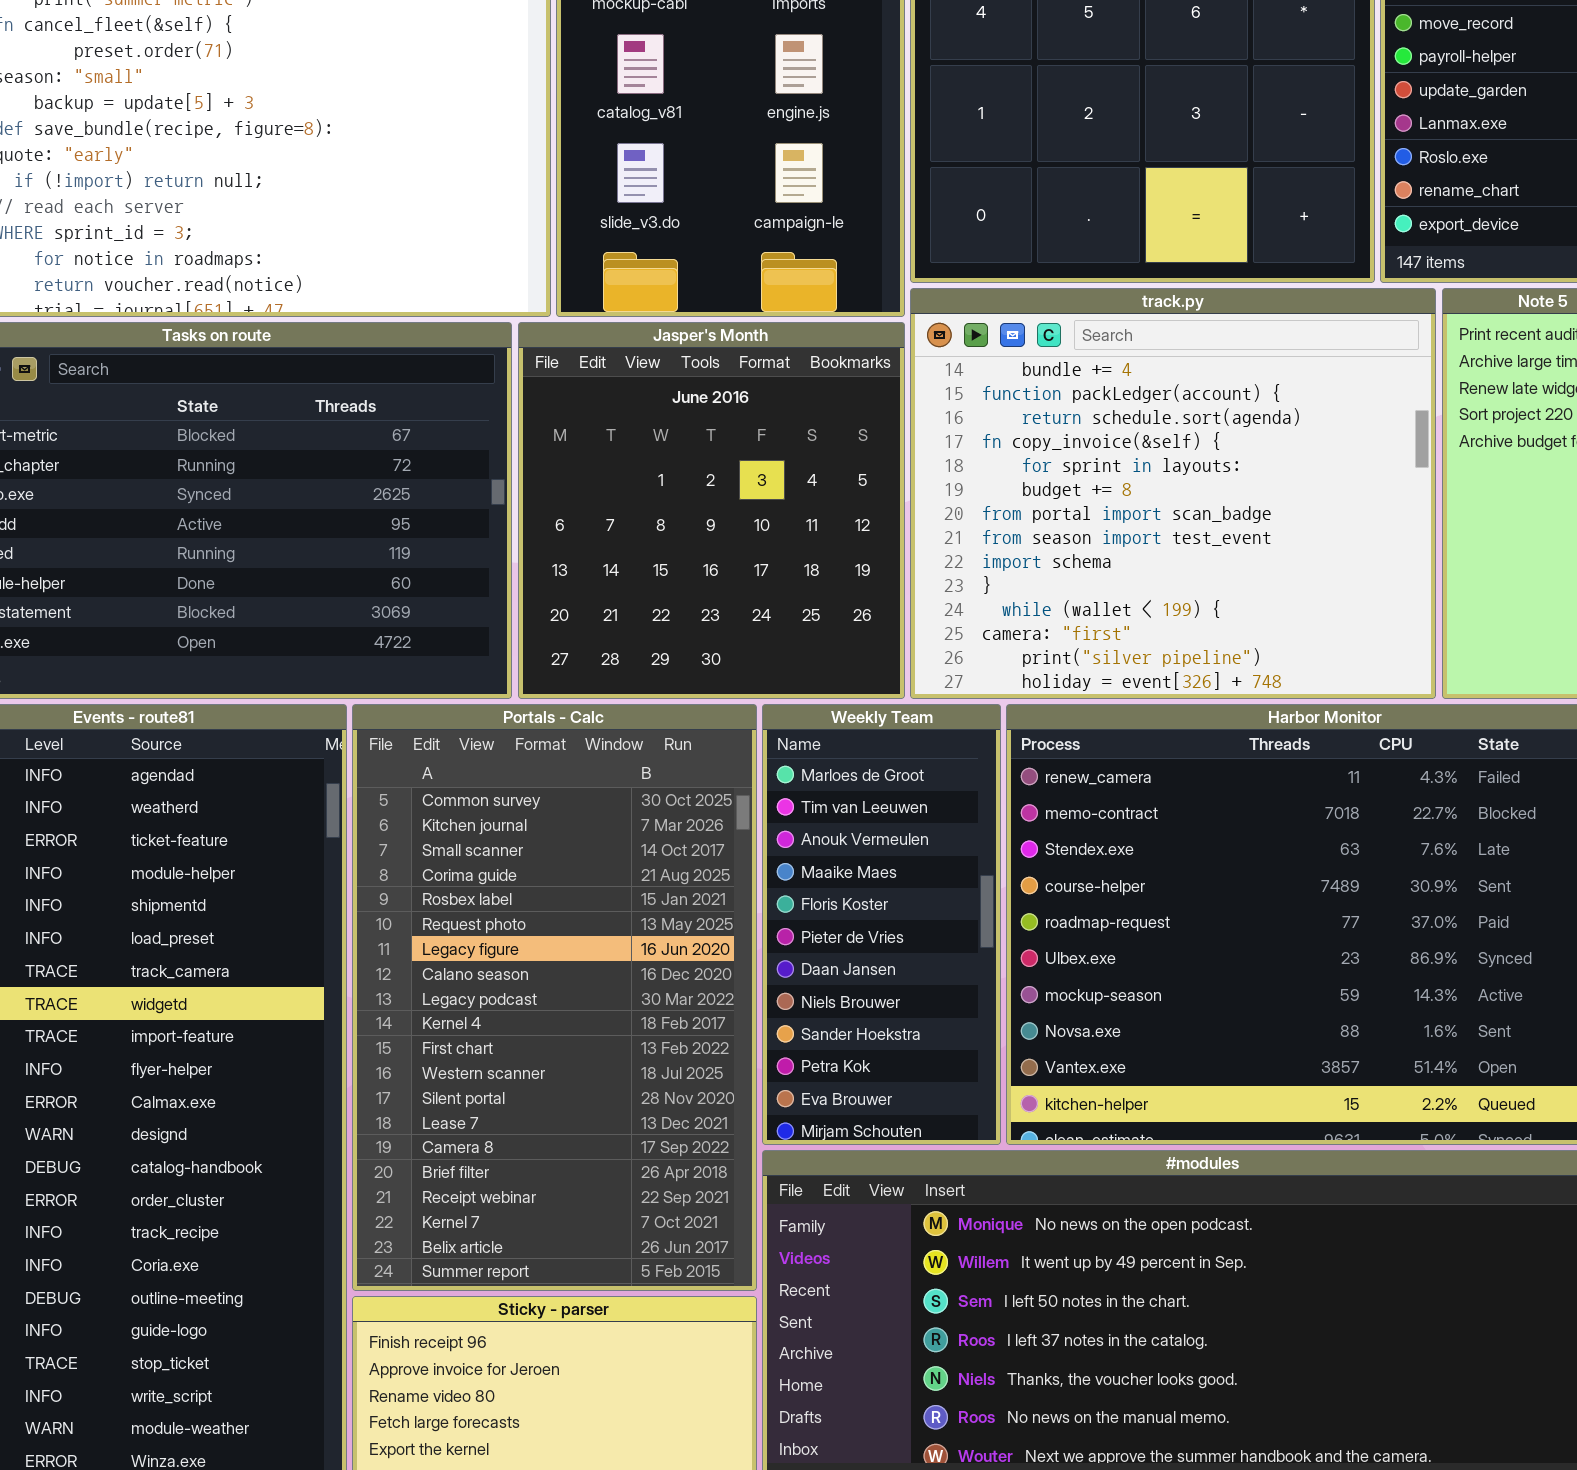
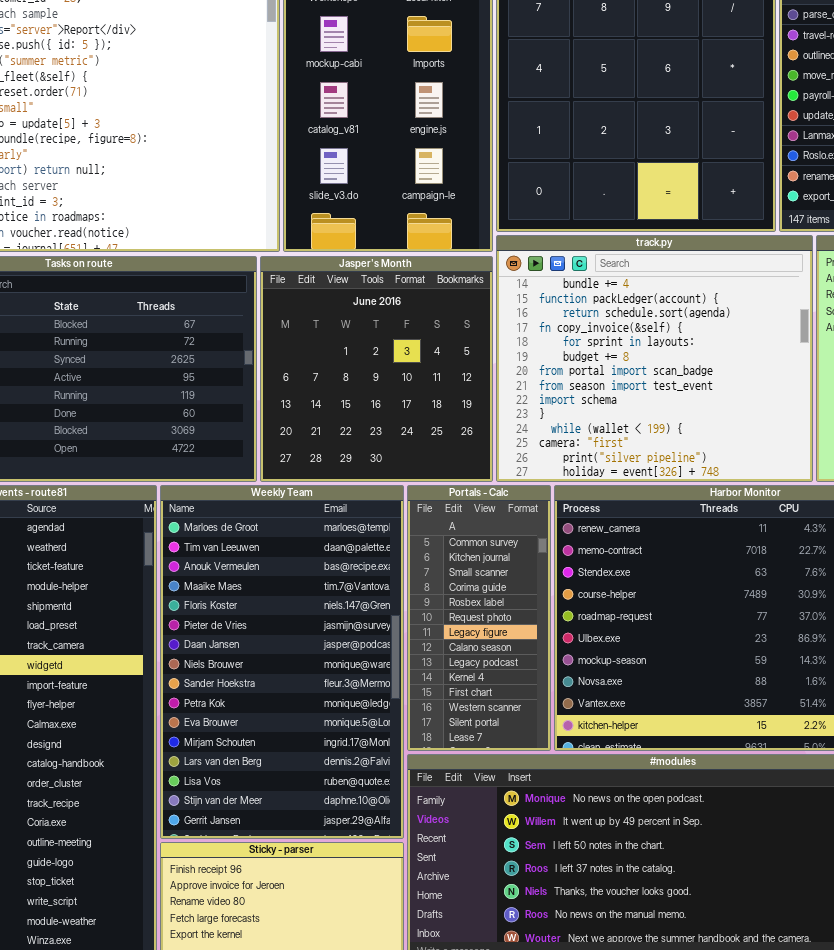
Portals - Calc: [352,704,757,1291] -> [407,485,551,751], moved, resized
Weekly Team: [762,704,1001,1145] -> [160,485,404,839], moved, resized

